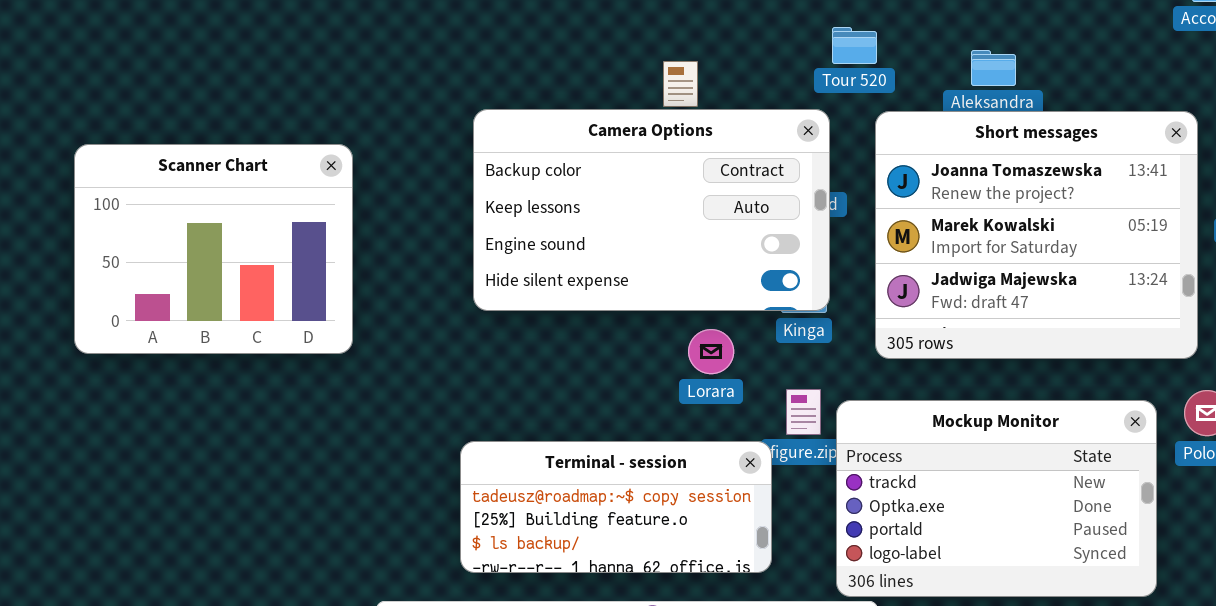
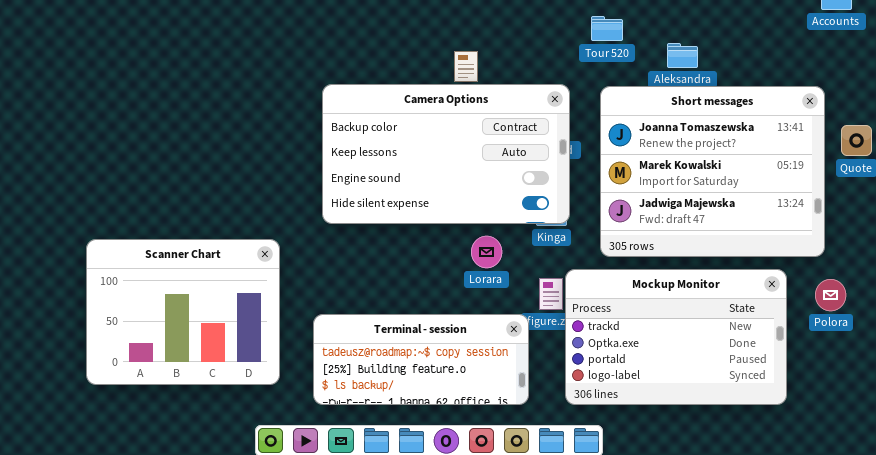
Tour 520: [832,27,877,64] -> [591,16,623,41], moved
Scanner Chart: [74,144,353,354] -> [86,239,280,385], moved
Mockup Monitor: [836,400,1157,597] -> [565,269,787,405], moved

